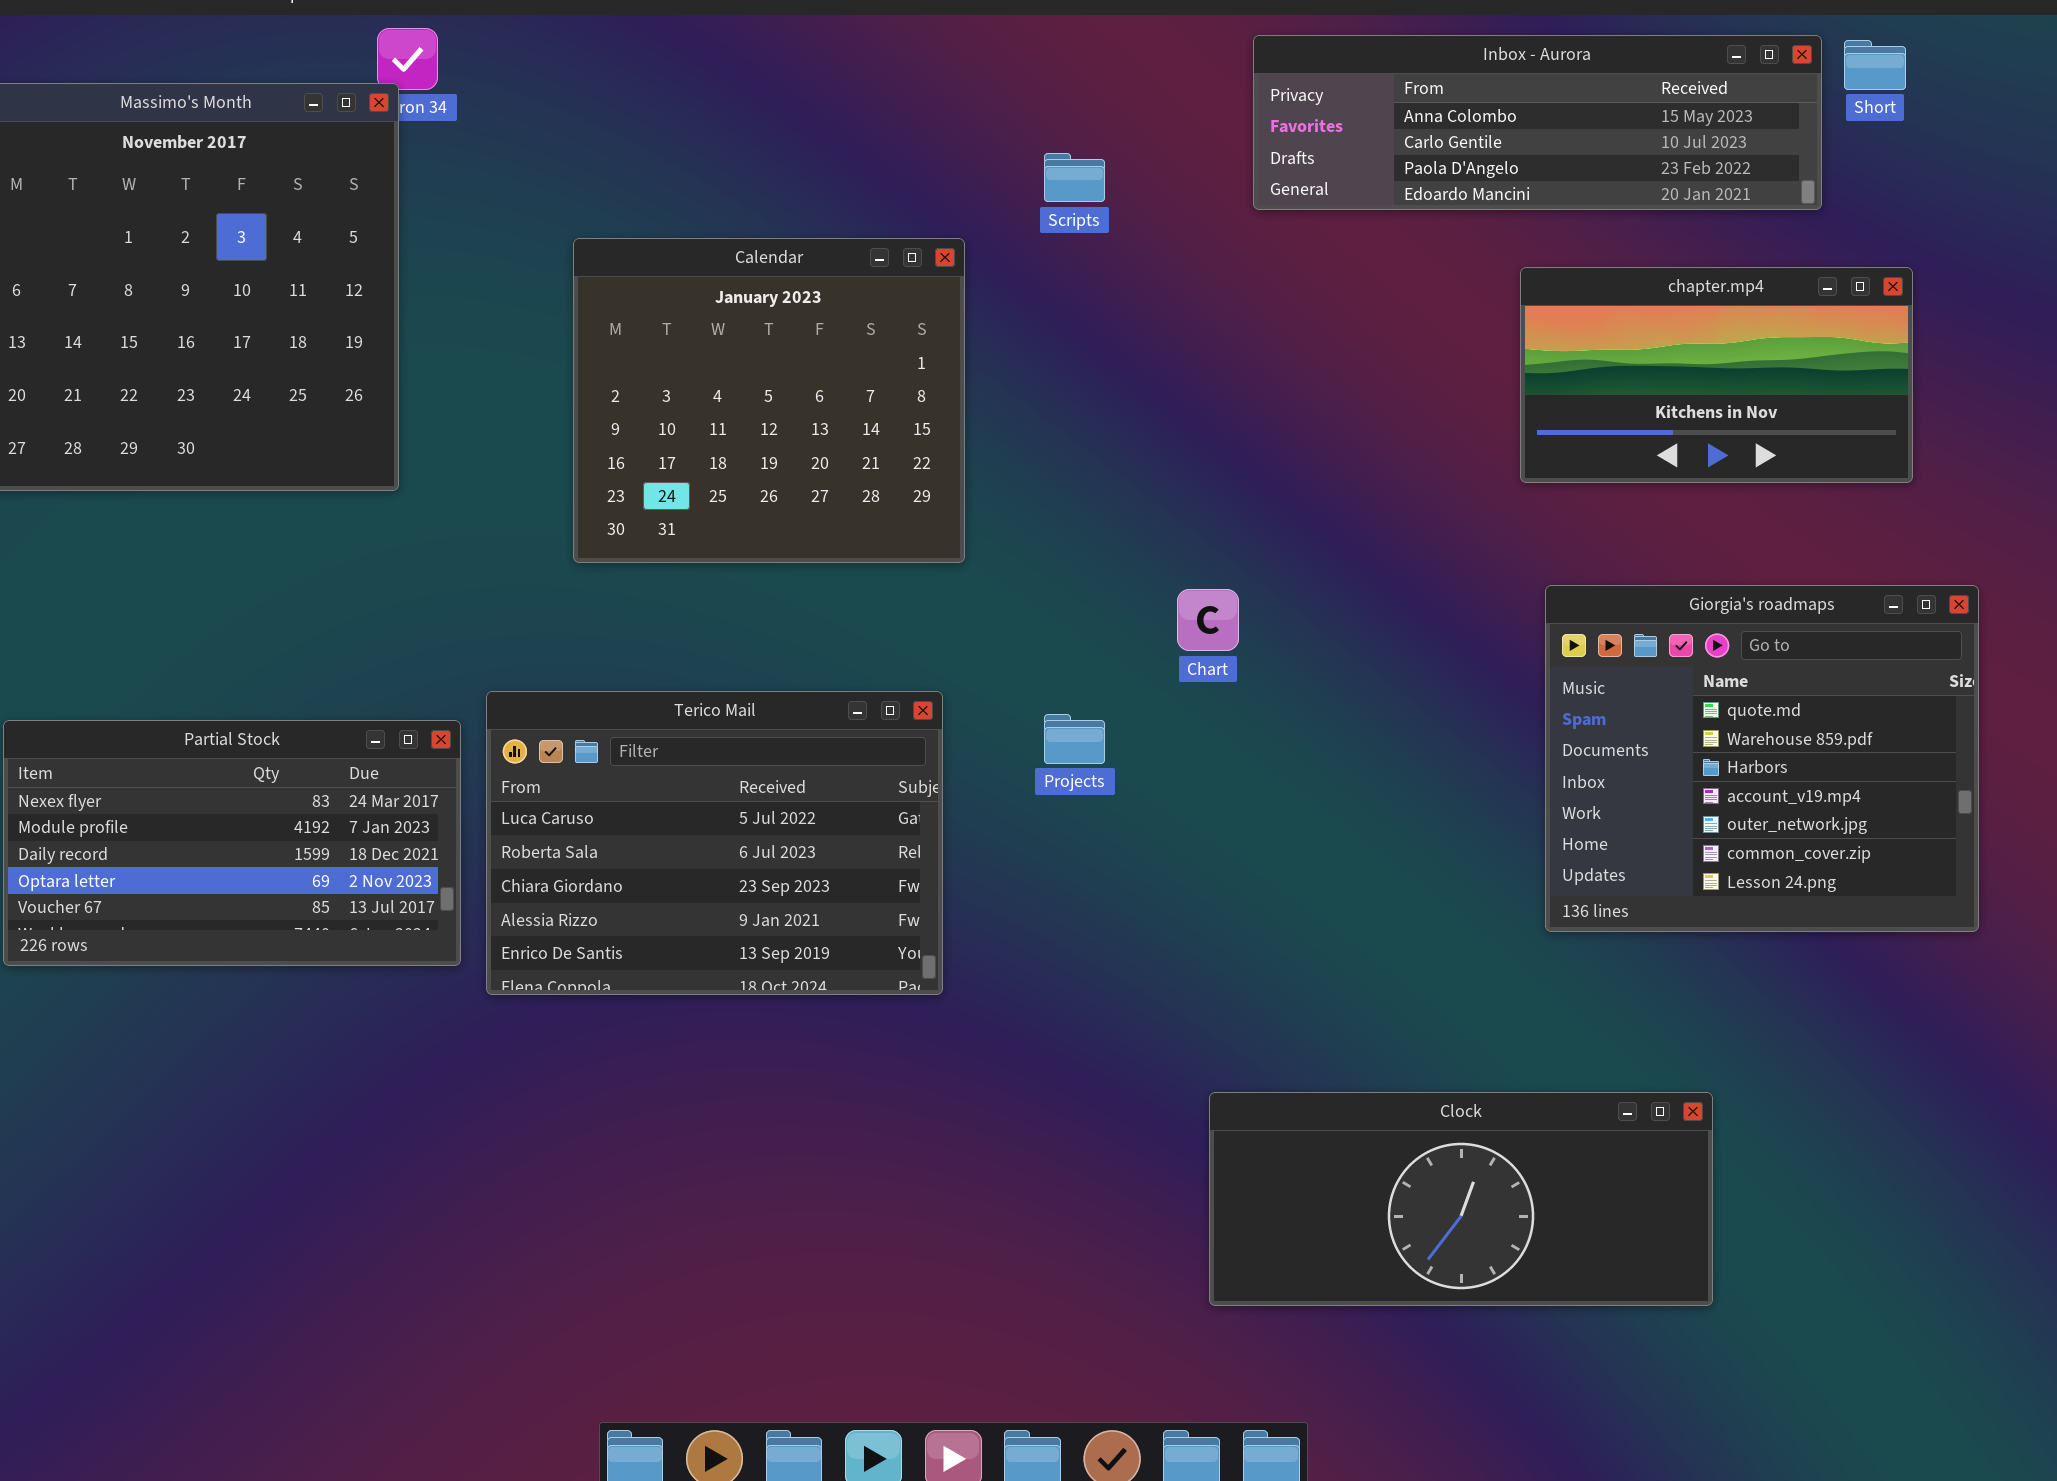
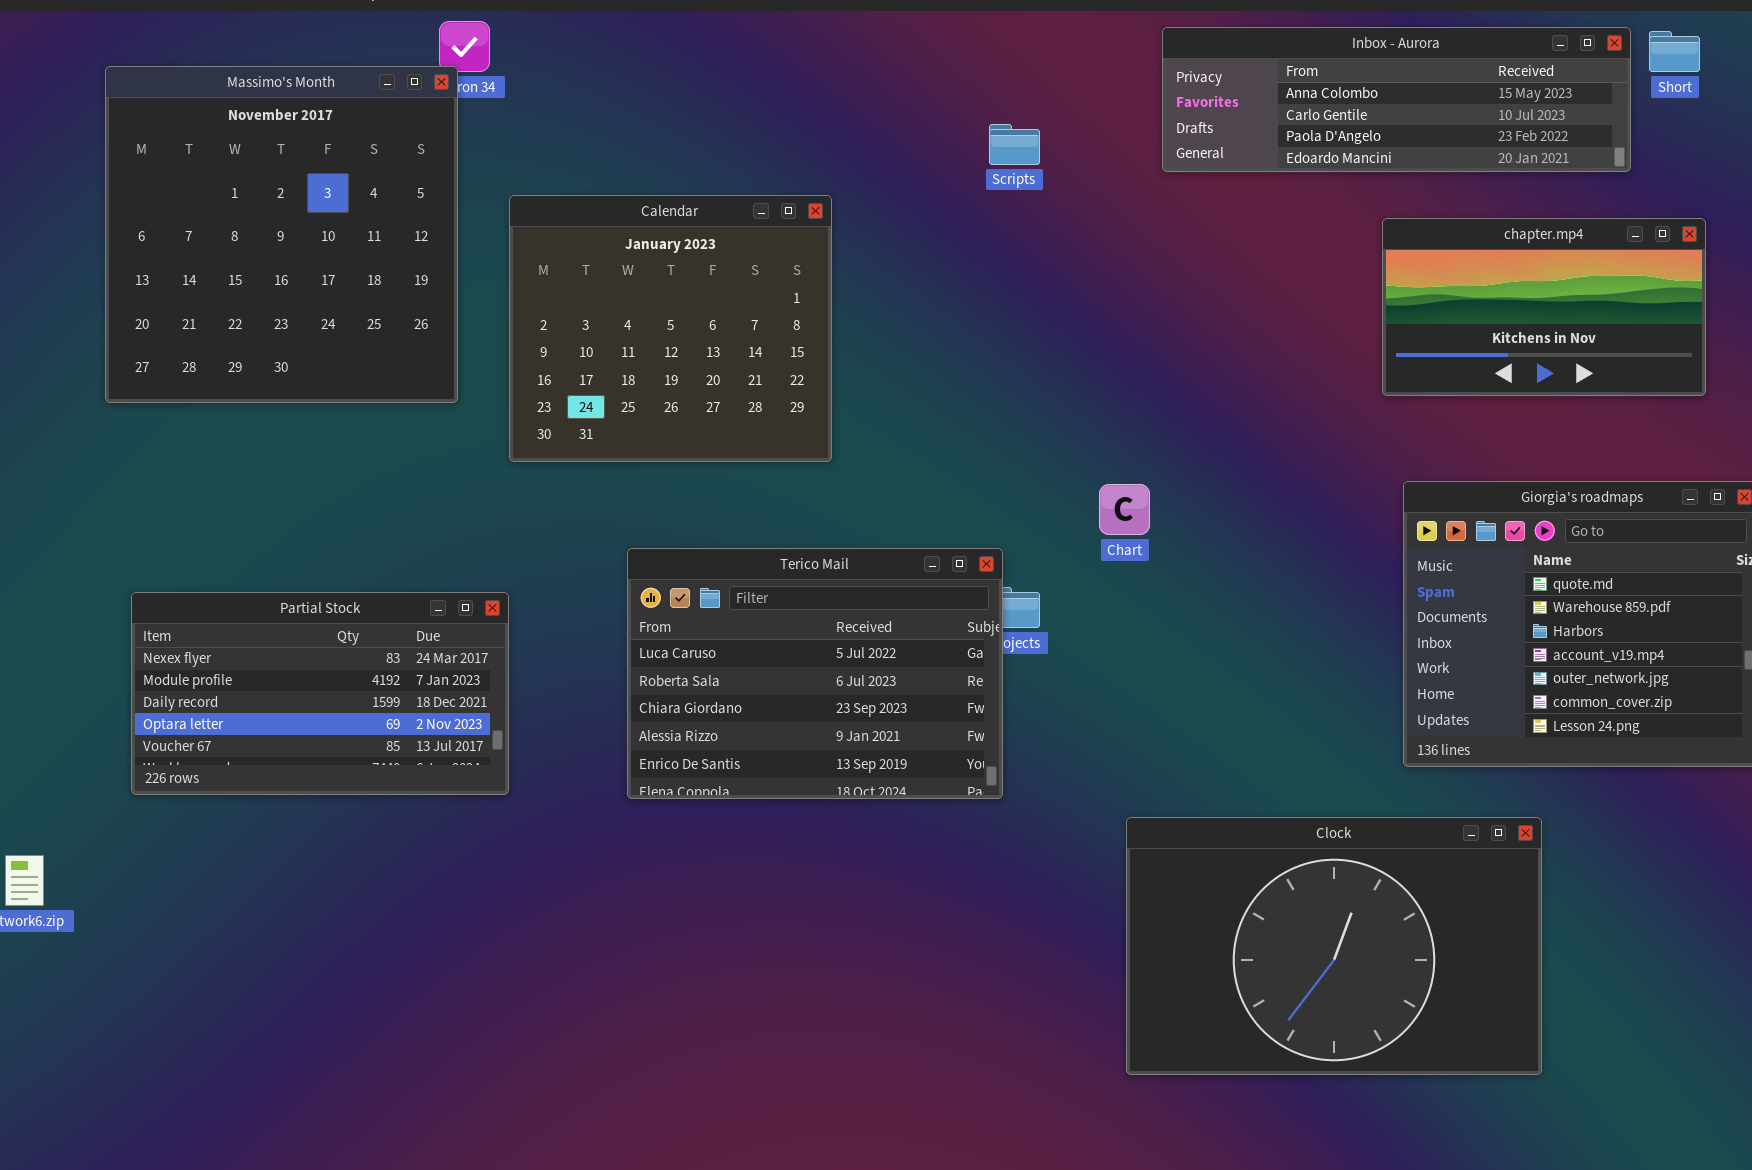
Calendar: [573,238,965,563] -> [509,195,832,462], moved
Terico Mail: [486,691,943,995] -> [627,548,1003,799], moved
Clock: [1209,1092,1713,1306] -> [1126,817,1542,1075], resized

